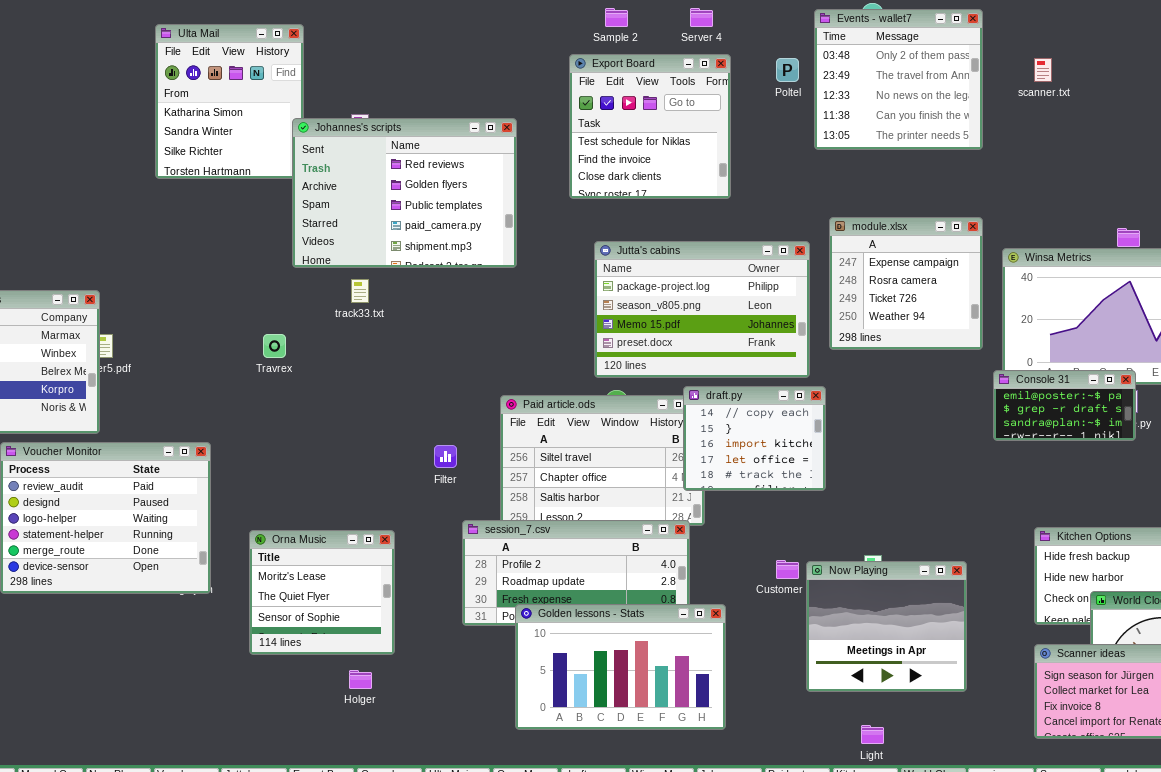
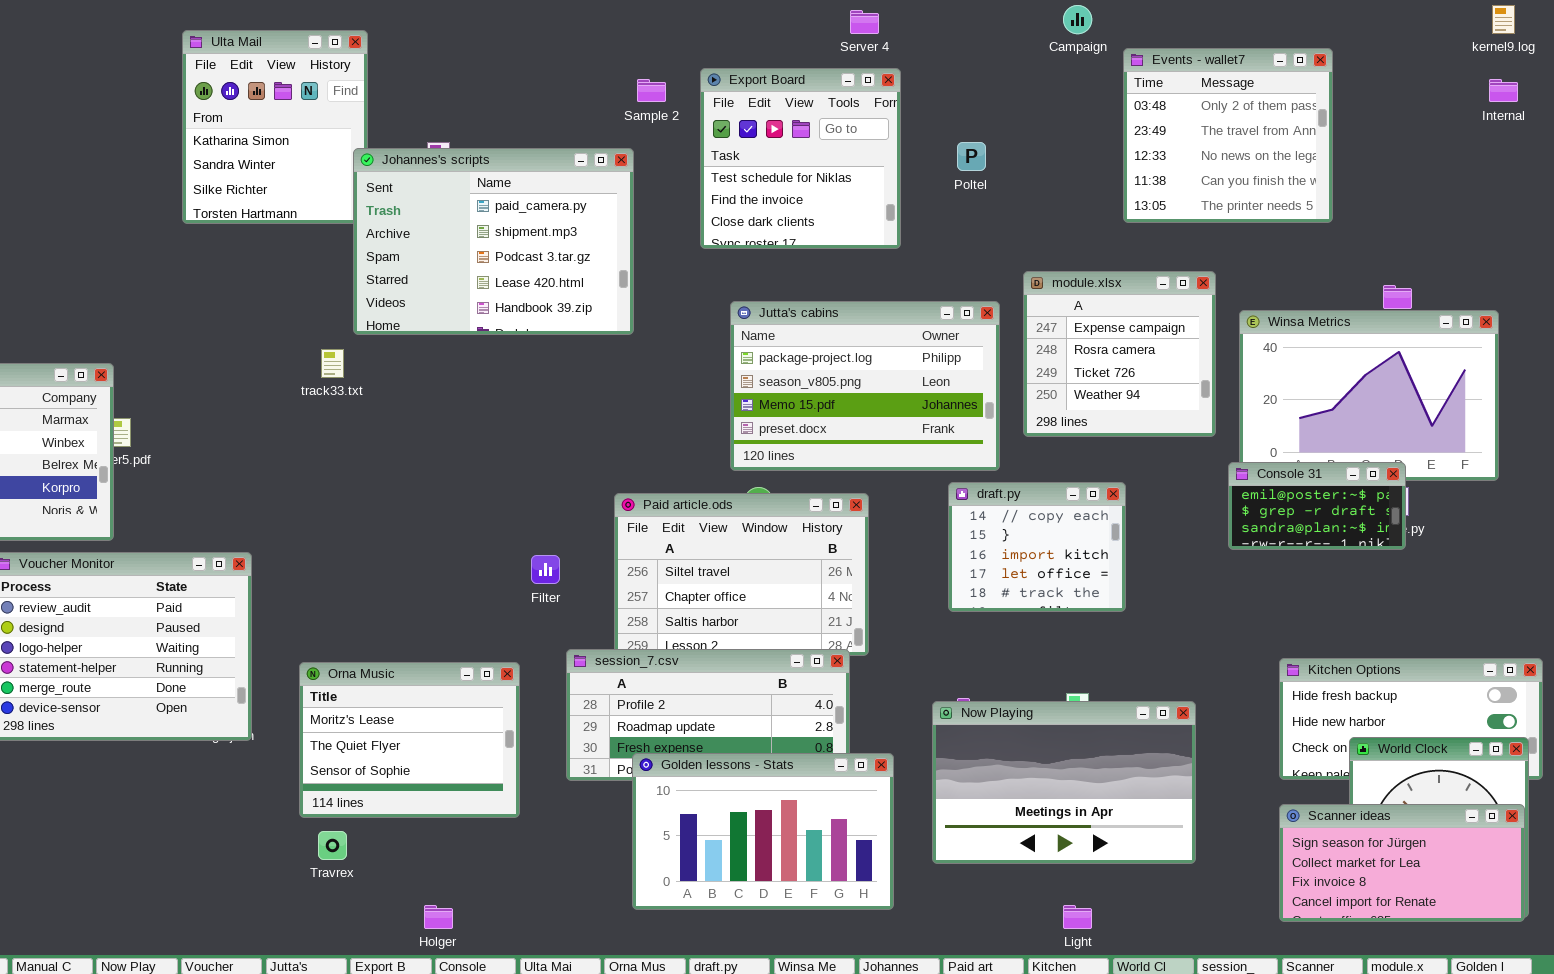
Sample 2: [605,8,628,27] -> [637,79,666,102], moved
Events - wallet7: [814,9,983,150] -> [1123,48,1333,223], moved
Poltel: [776,58,799,82] -> [957,142,986,171], moved
Johannes's scripts: [292,118,517,268] -> [353,148,634,335], scrolled down 3 rows
track33.txt: [351,279,369,303] -> [321,349,344,378], moved
Travrex: [263,334,286,358] -> [318,831,347,860], moved
draft.py: [683,386,826,491] -> [948,482,1126,612], moved
Orna Music: [249,530,395,655] -> [299,662,520,818], resized
Now Playing: [806,561,967,692] -> [932,701,1196,864], resized
Holger: [349,670,372,689] -> [424,905,453,929], moved

